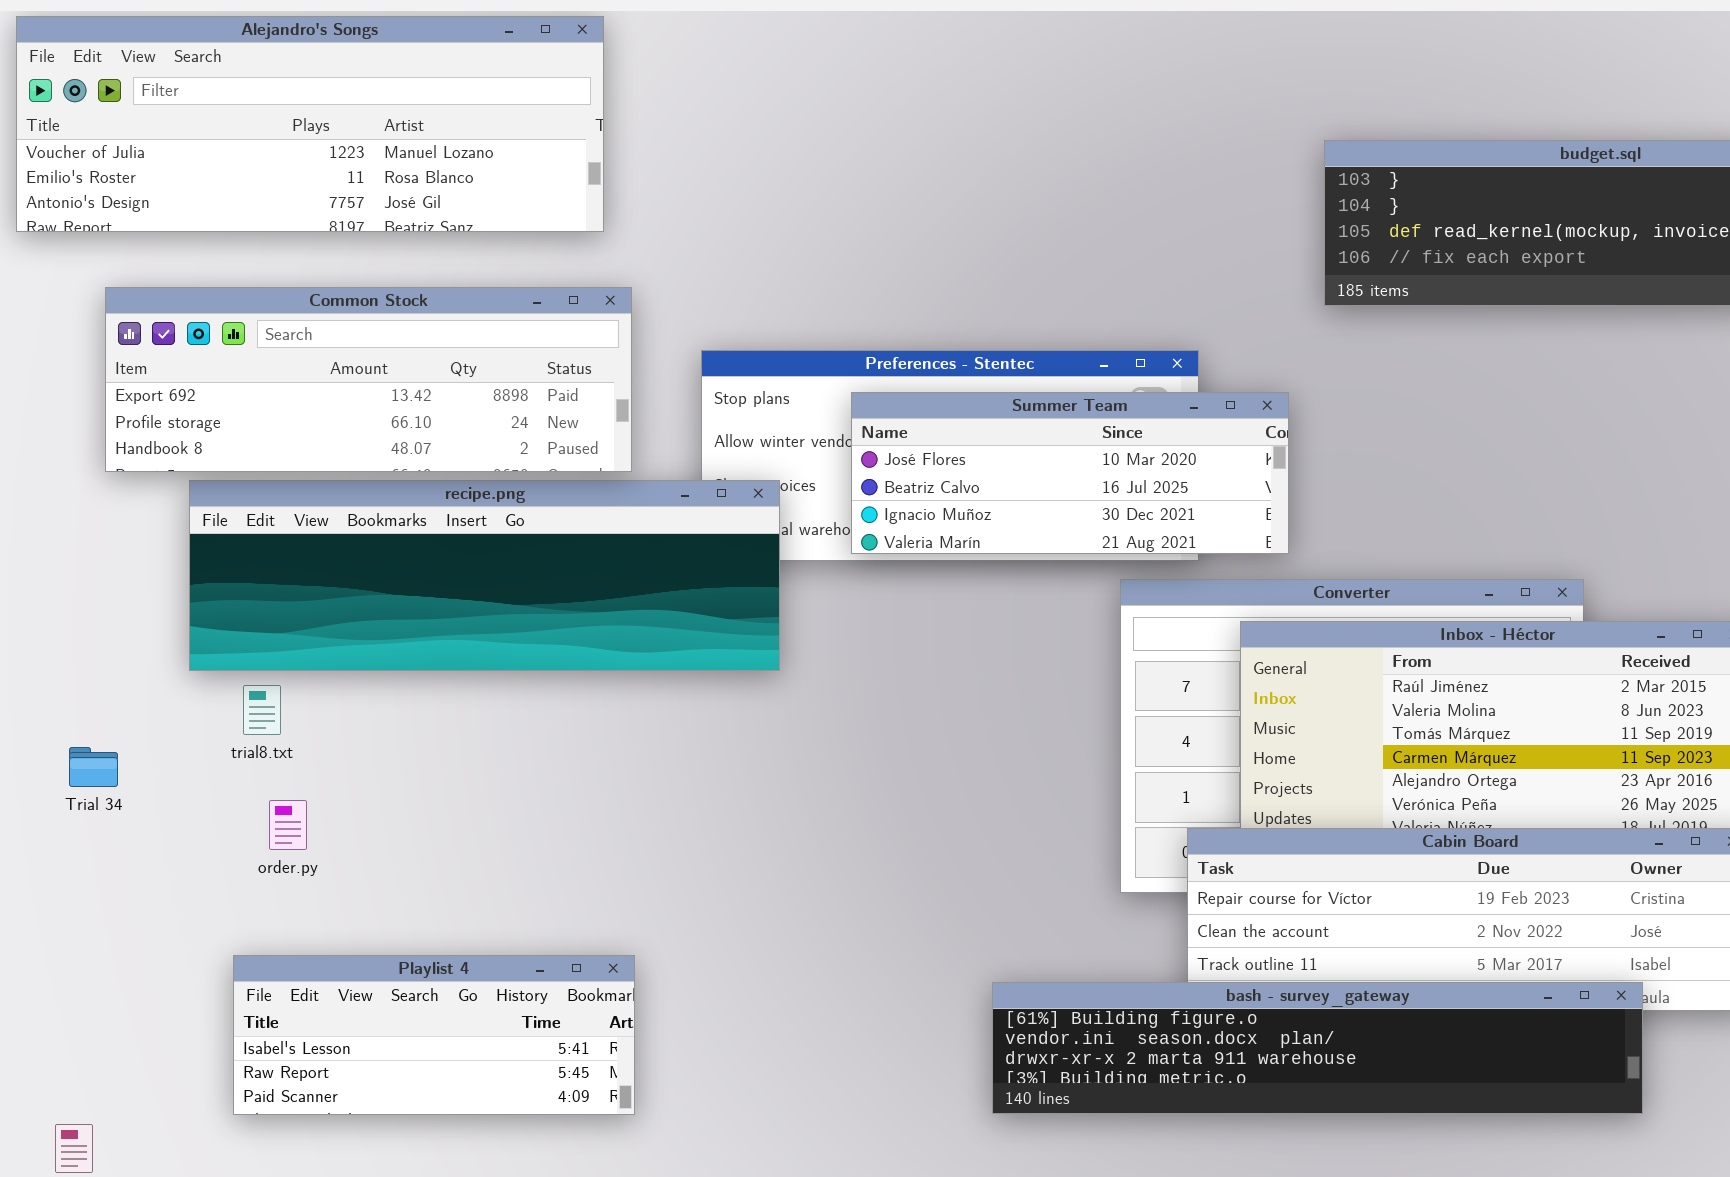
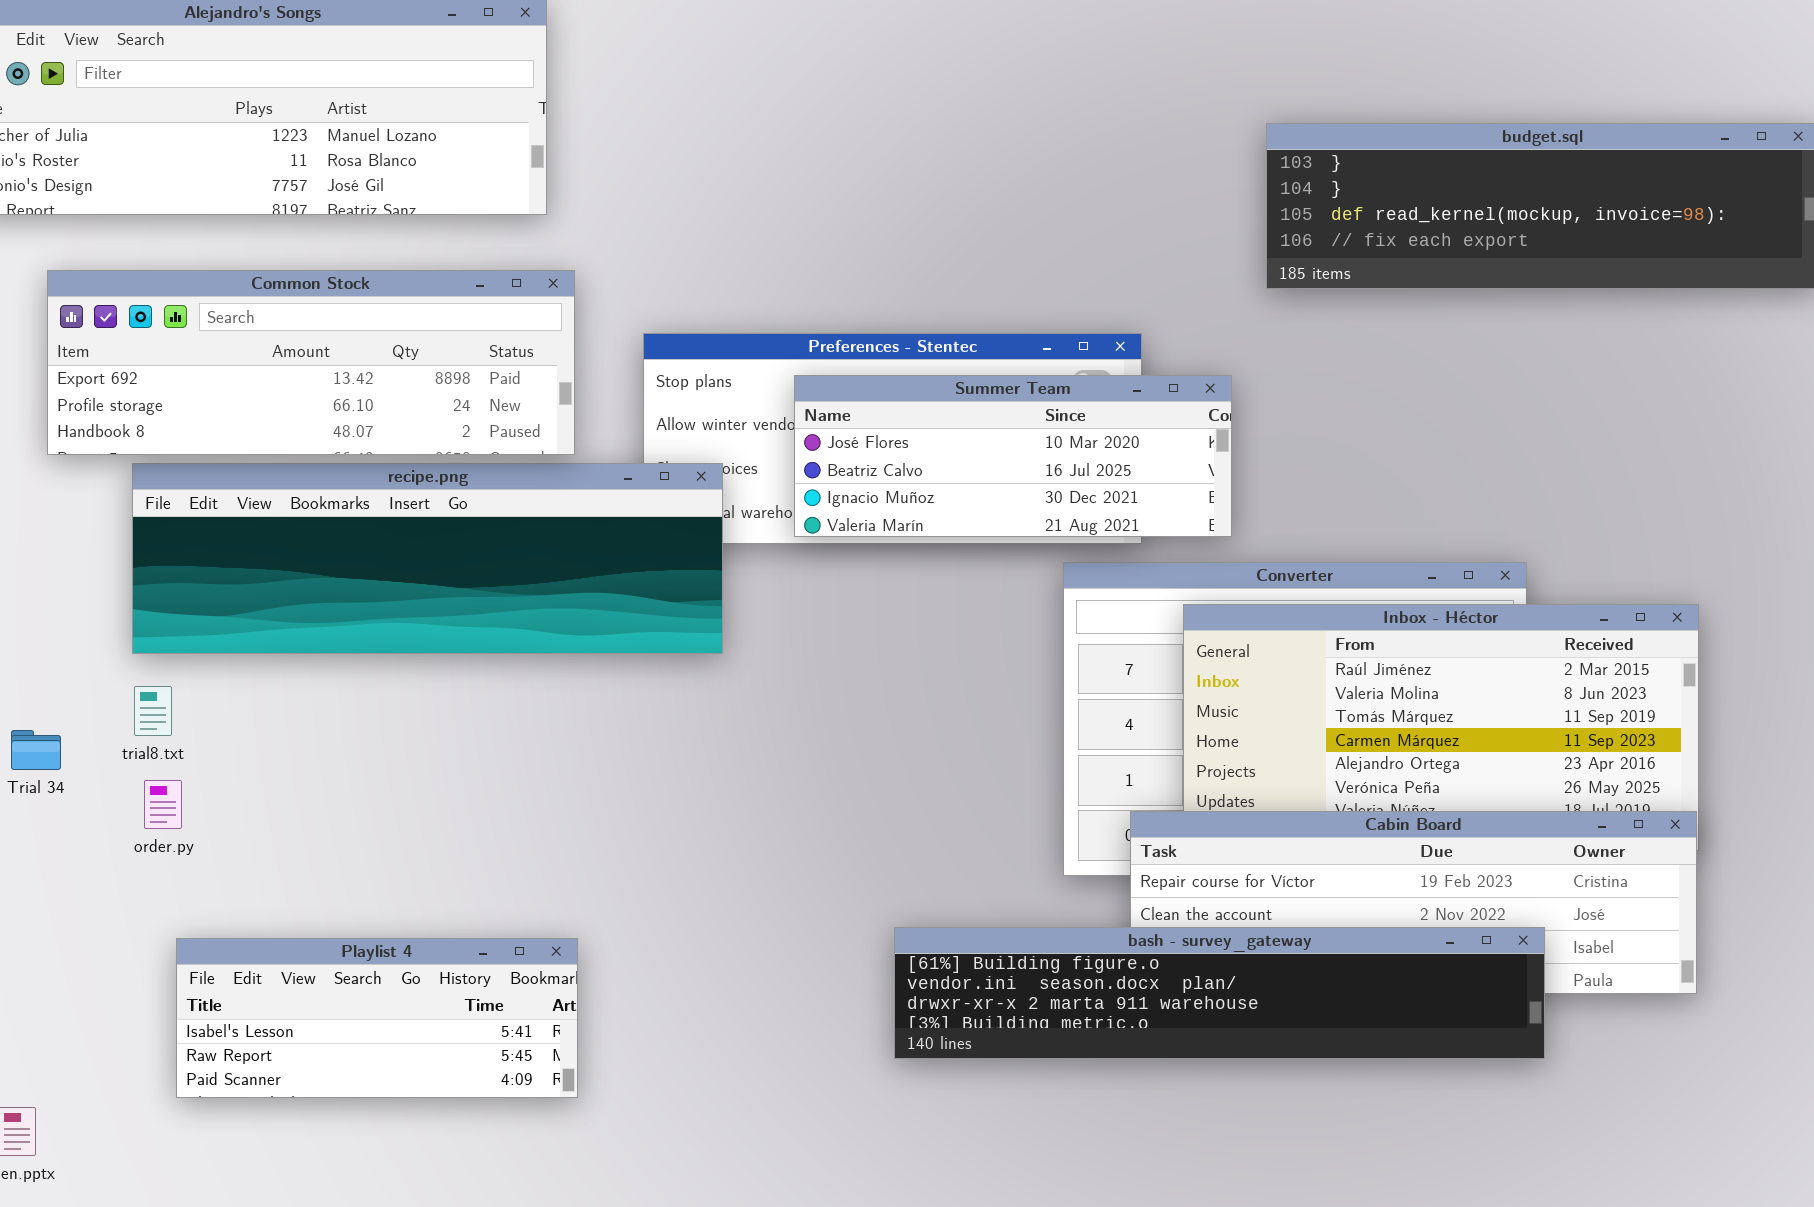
trial8.txt: [243,685,281,735] -> [134,686,172,736], moved
order.py: [269,800,307,850] -> [144,780,182,829], moved
bash - survey_gateway: [992,982,1643,1114] -> [894,927,1545,1059], moved

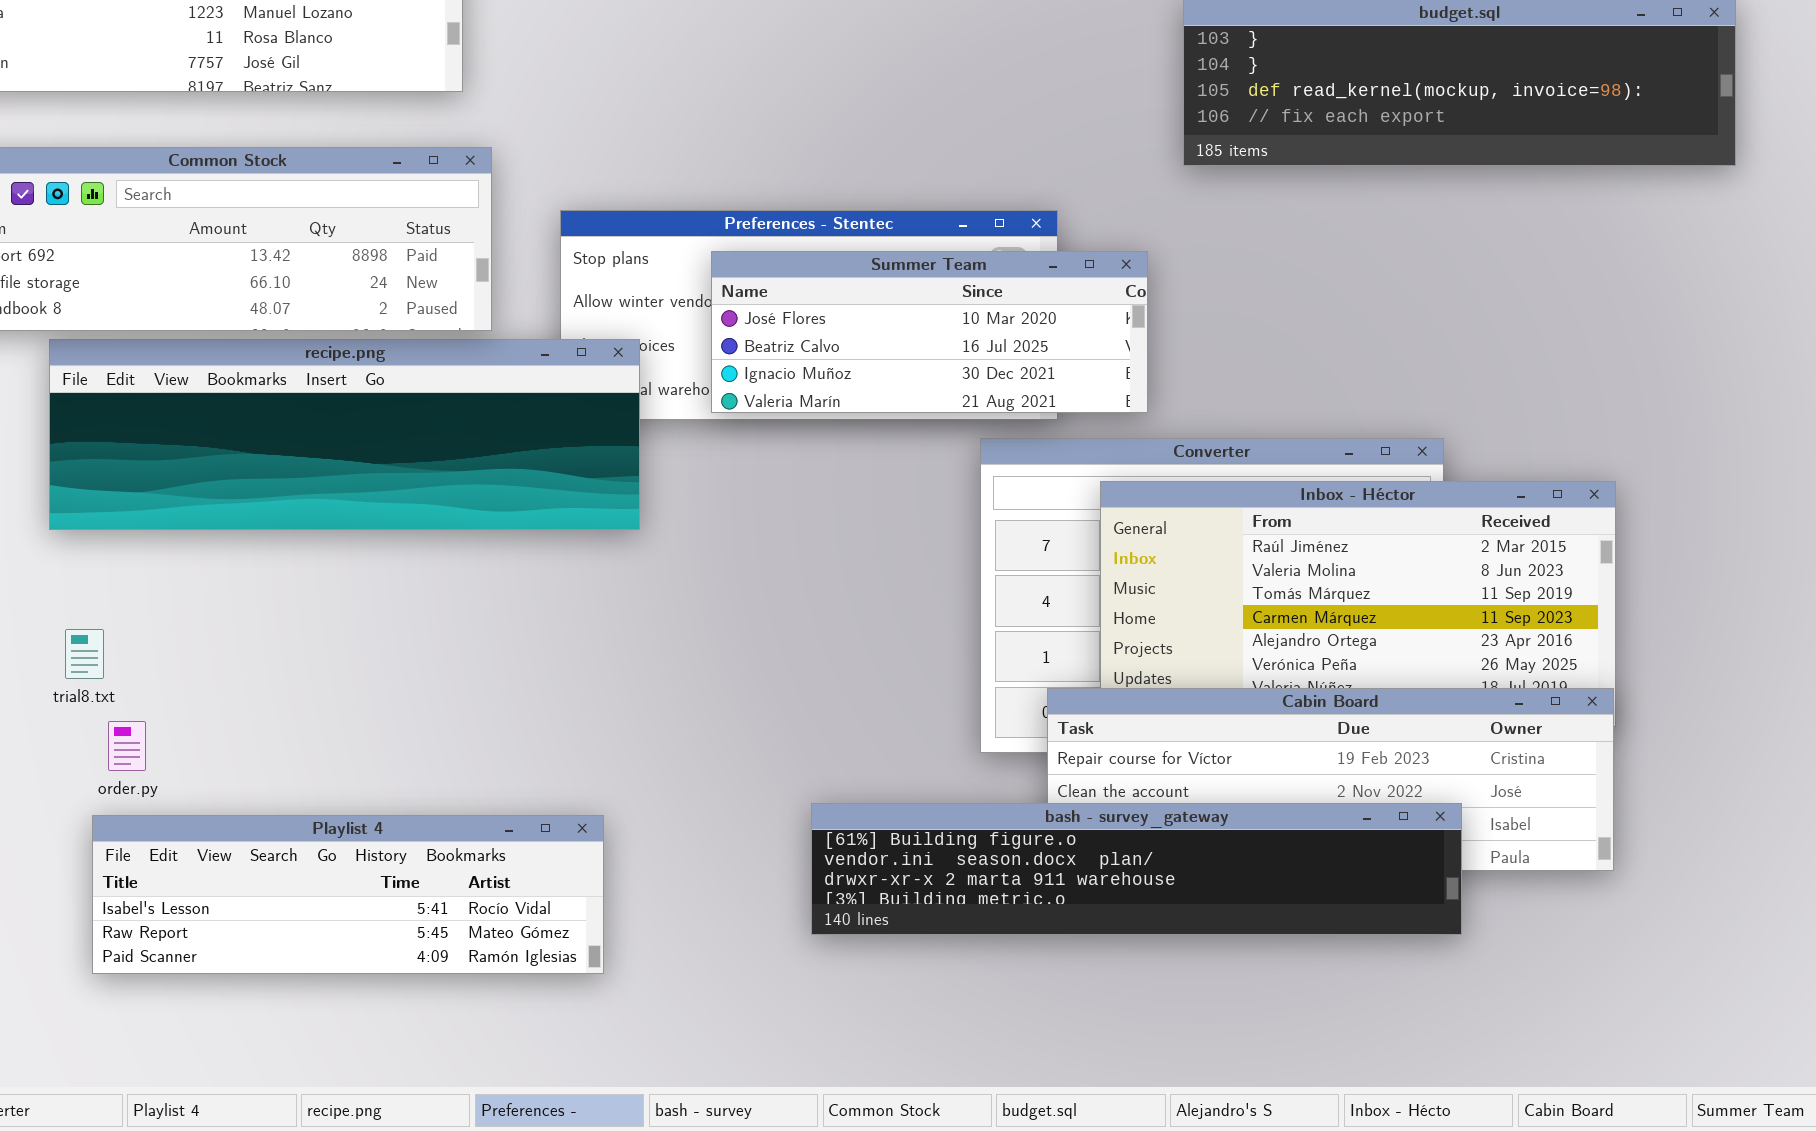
trial8.txt: [134,686,172,736] -> [65,629,104,679], moved
order.py: [144,780,182,829] -> [108,721,146,771], moved
Playlist 4: [176,938,578,1098] -> [92,815,604,974], resized

